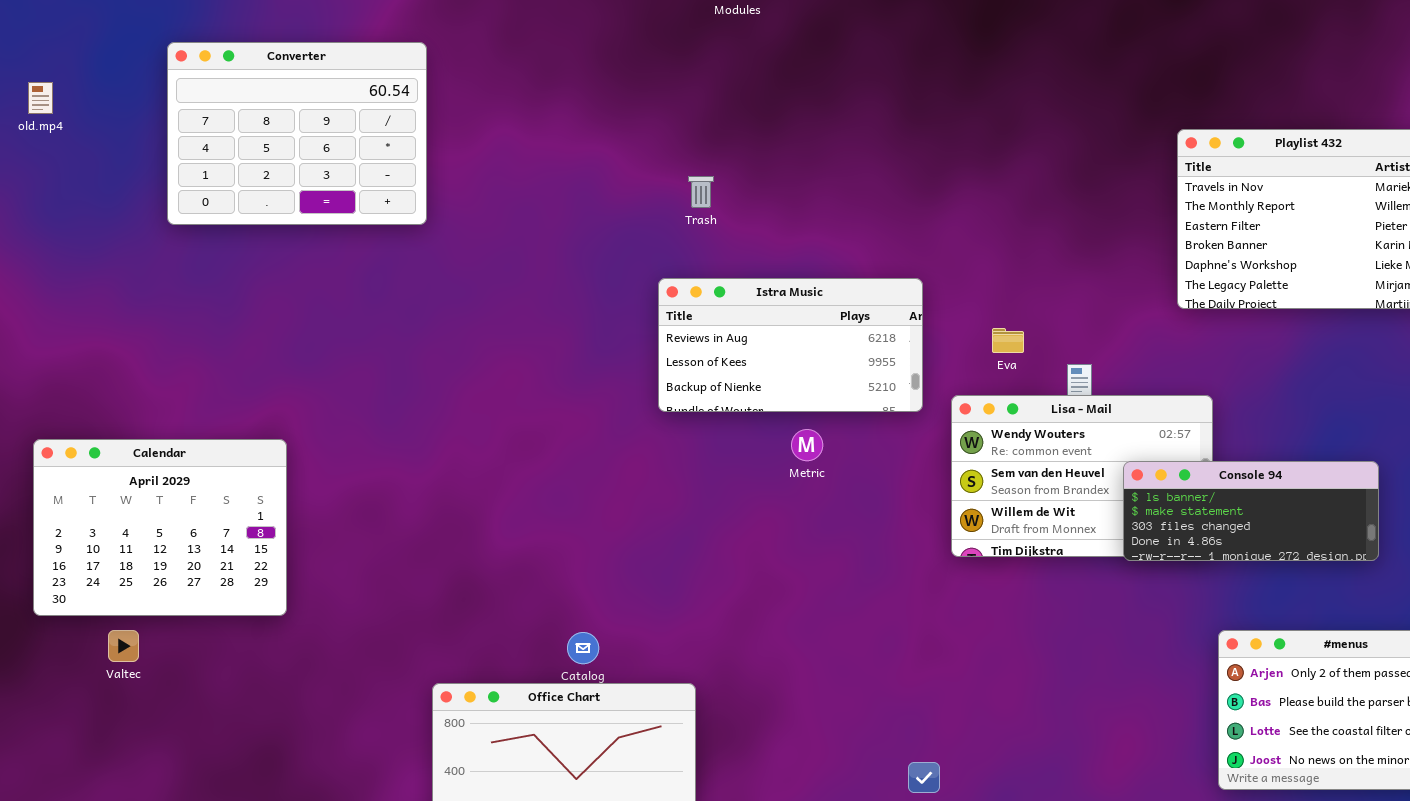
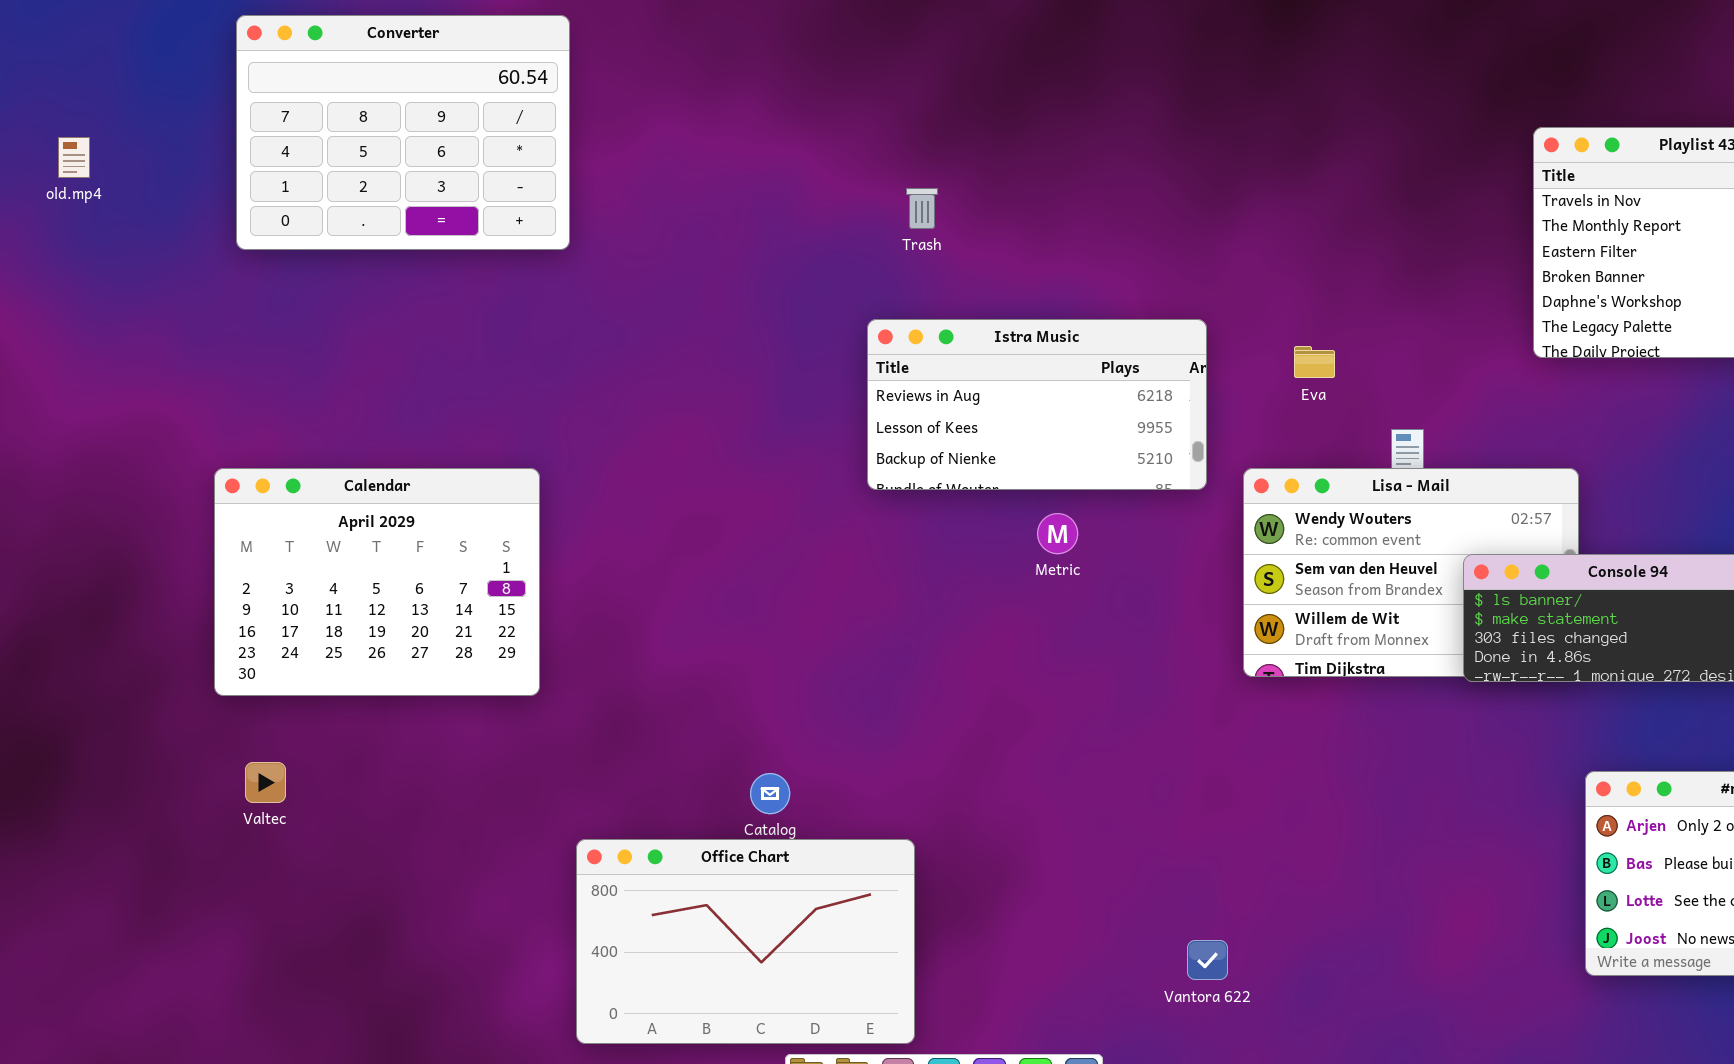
old.mp4: [28,82,53,114] -> [58,137,90,178], moved
Eva: [992,328,1024,353] -> [1294,346,1335,378], moved
Calendar: [33,439,287,616] -> [214,468,540,696], moved
Valtec: [108,630,139,662] -> [245,762,286,803], moved

